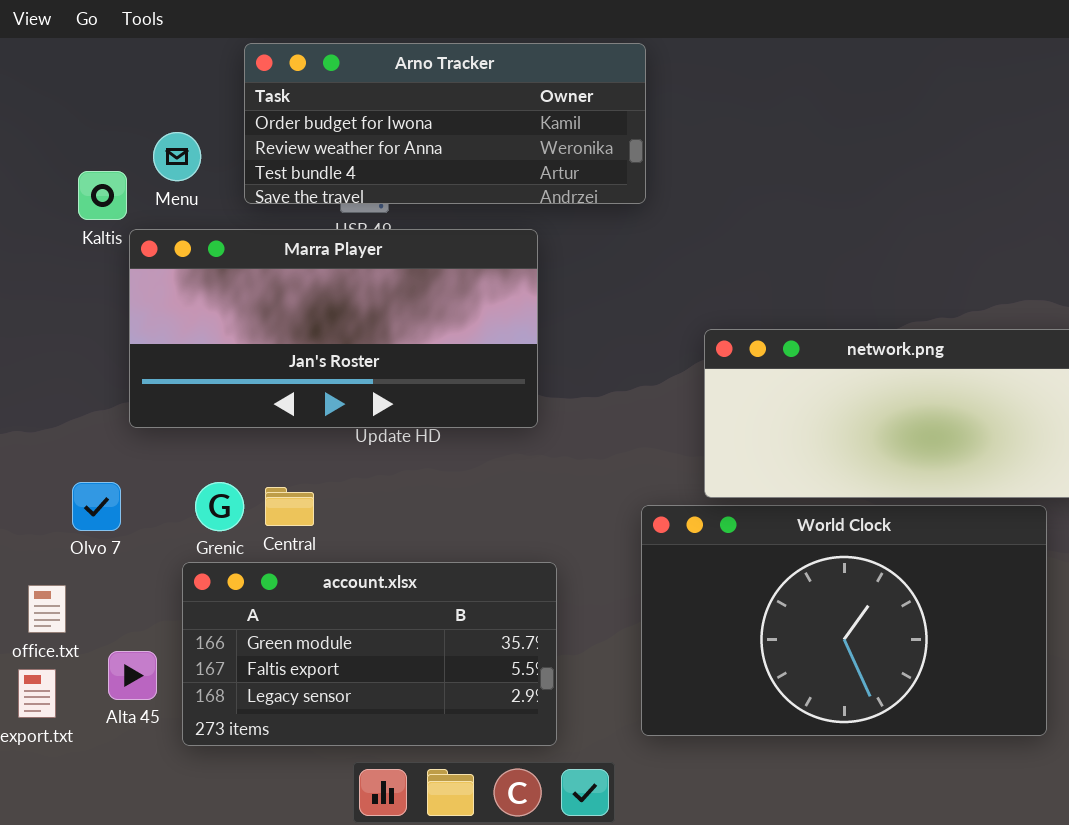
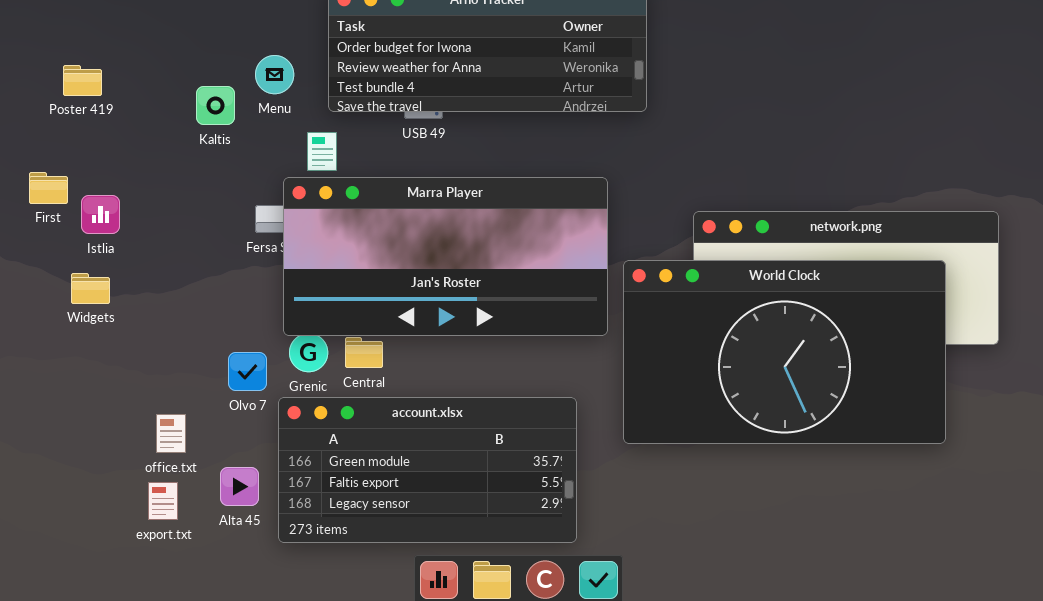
Marra Player: [129,229,538,428] -> [283,177,608,336], moved
Olvo 7: [72,482,121,531] -> [228,352,267,391], moved
World Clock: [641,505,1047,736] -> [623,260,946,444], moved

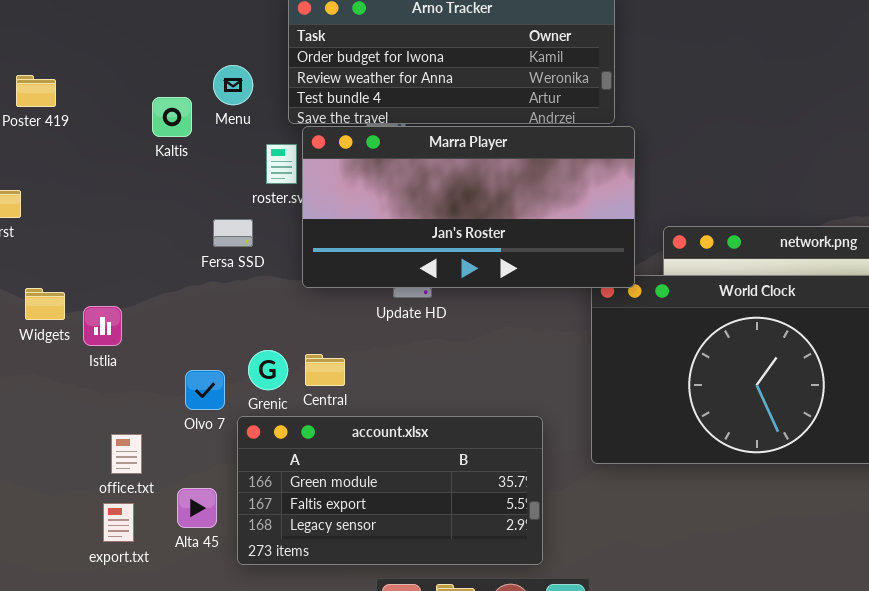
Marra Player: [283,177,608,336] -> [302,126,635,288], moved
Istlia: [81,195,120,234] -> [83,306,122,346], moved

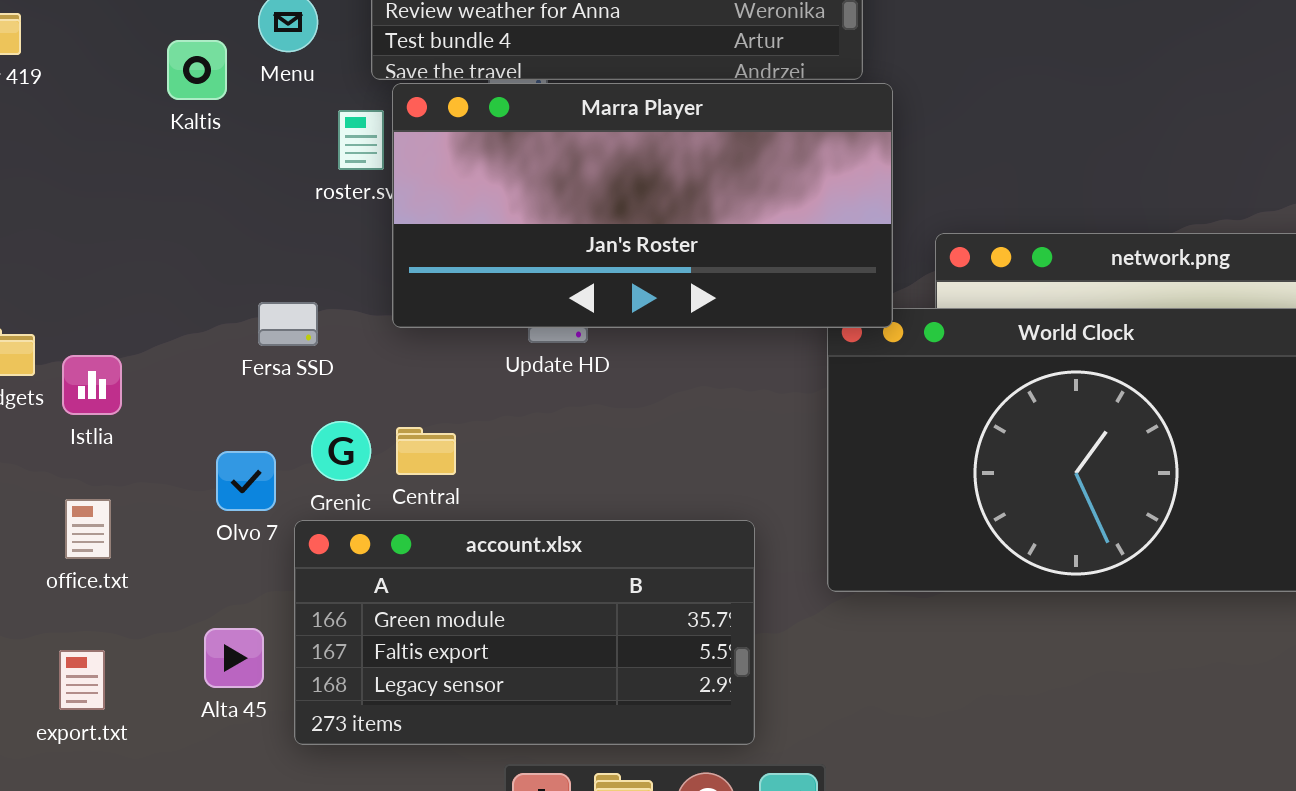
Fersa SSD: [213,219,253,247] -> [258,302,318,346], moved
office.txt: [111,434,142,474] -> [65,499,111,559], moved
export.txt: [103,503,134,542] -> [59,650,105,710], moved

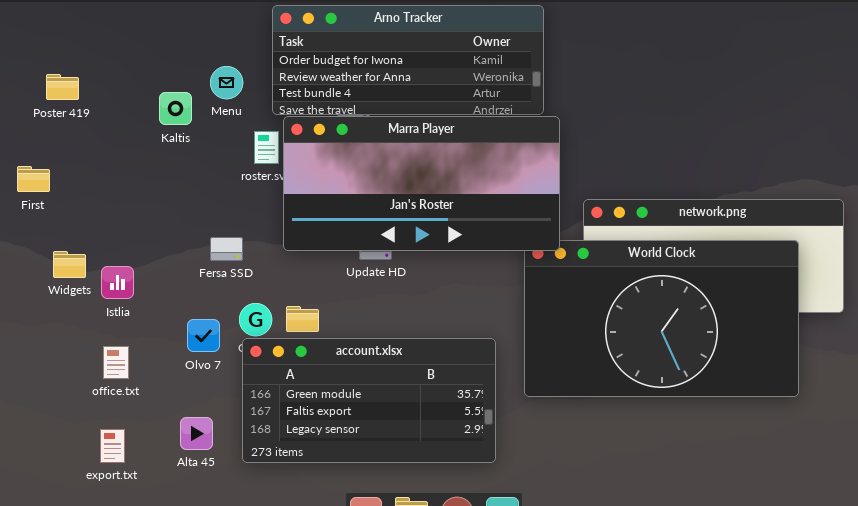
account.xlsx: [294,520,755,745] -> [242,338,496,463], moved

